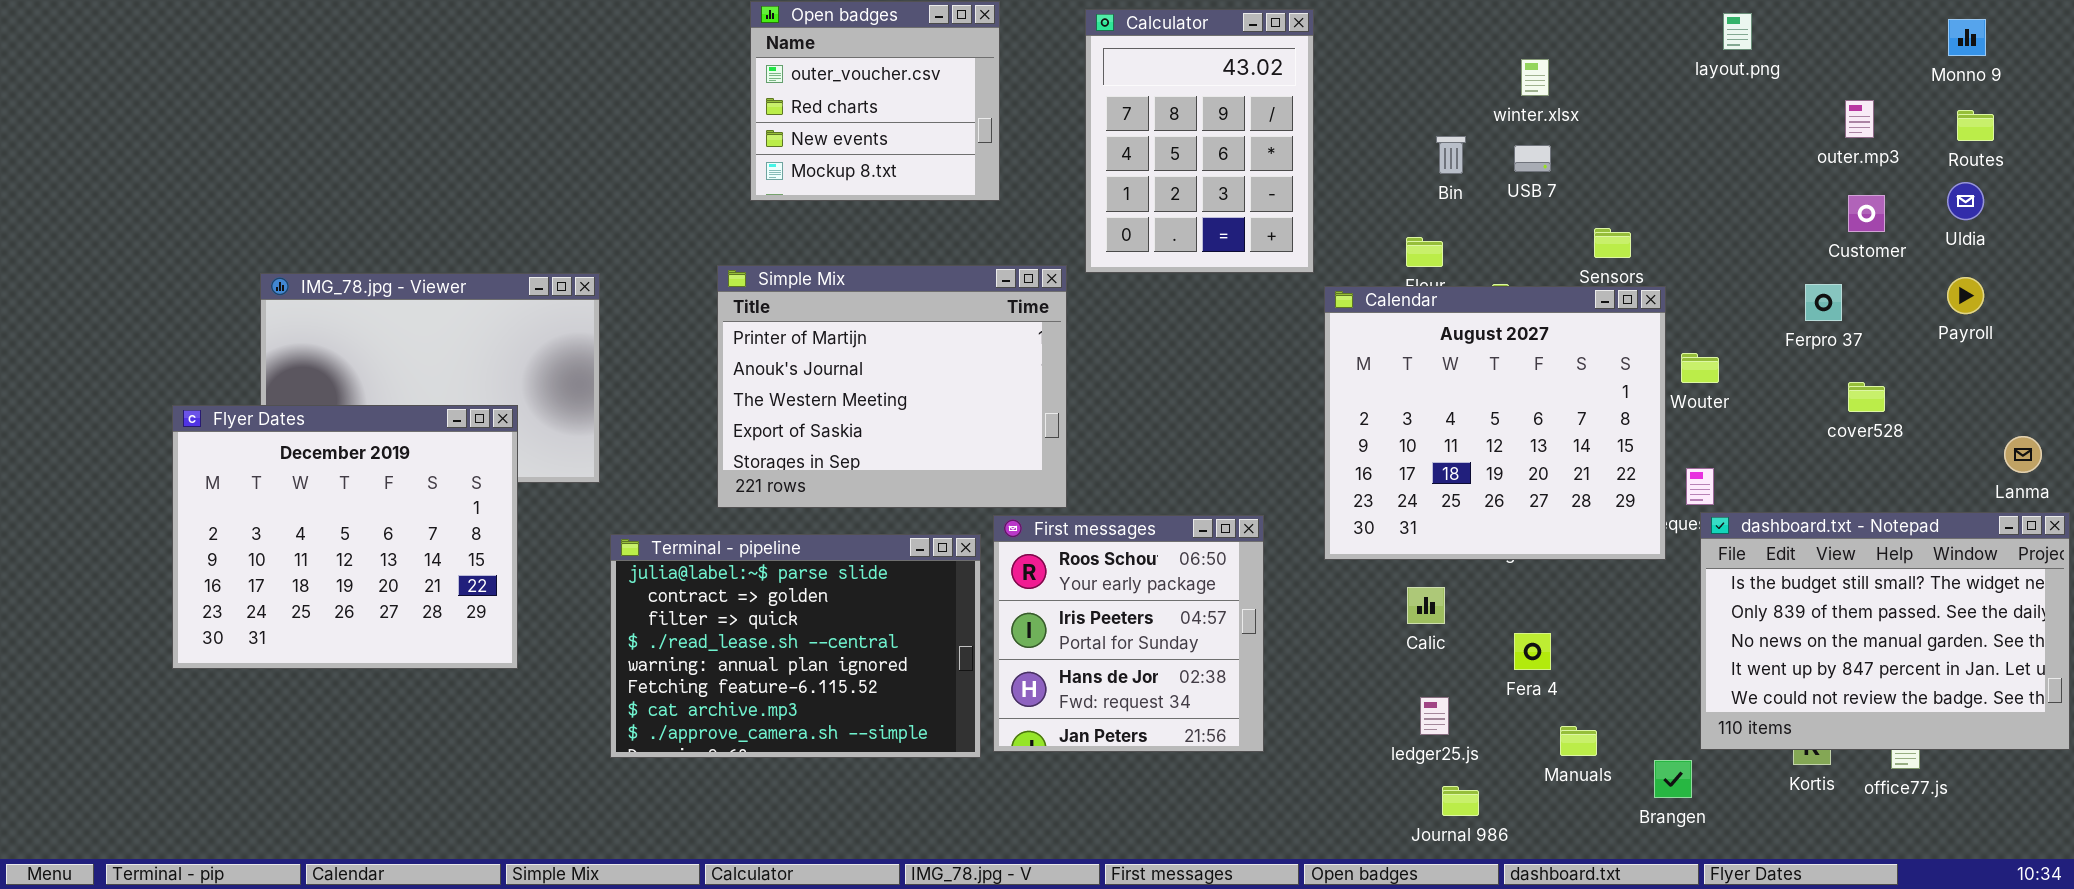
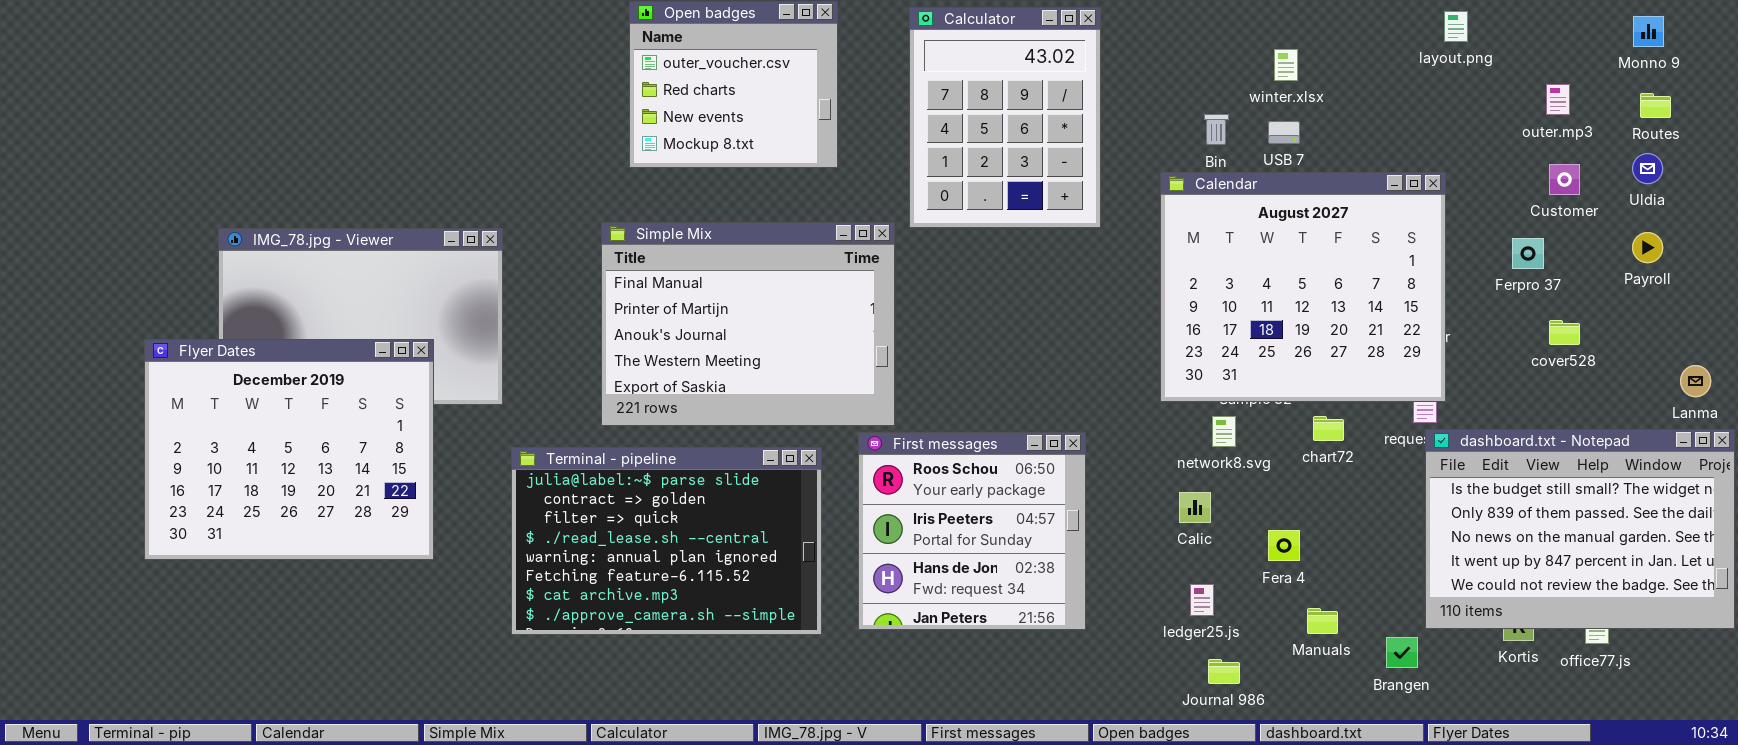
Simple Mix: [717,265,1067,508] -> [601,222,895,426], scrolled up 1 row
Calendar: [1324,286,1666,560] -> [1160,172,1446,402], moved
First messages: [993,515,1264,752] -> [858,432,1086,630], moved

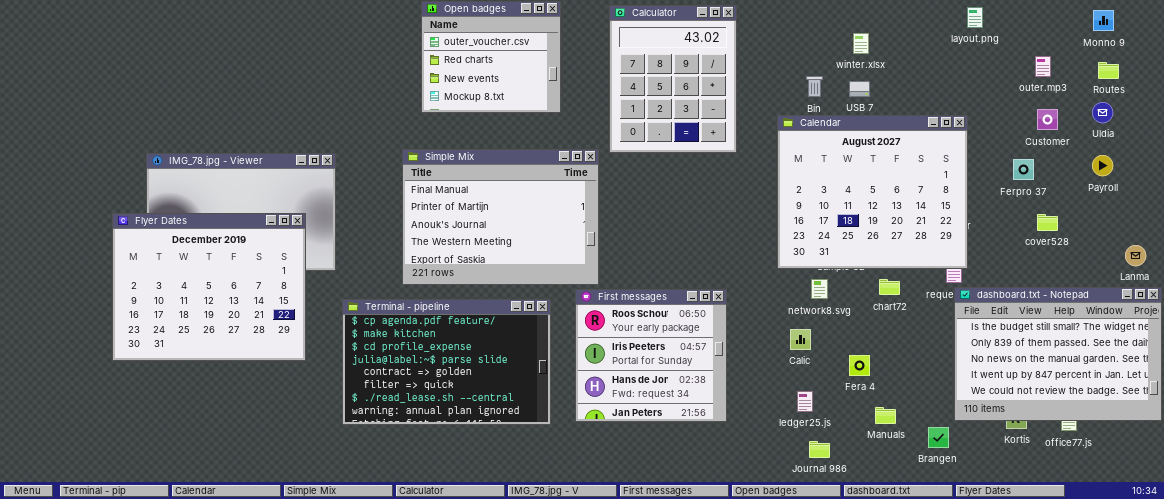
Flyer Dates: [144,339,434,560] -> [112,213,306,361], moved
Terminal - pipeline: [511,447,822,635] -> [342,299,551,425], scrolled up 3 rows

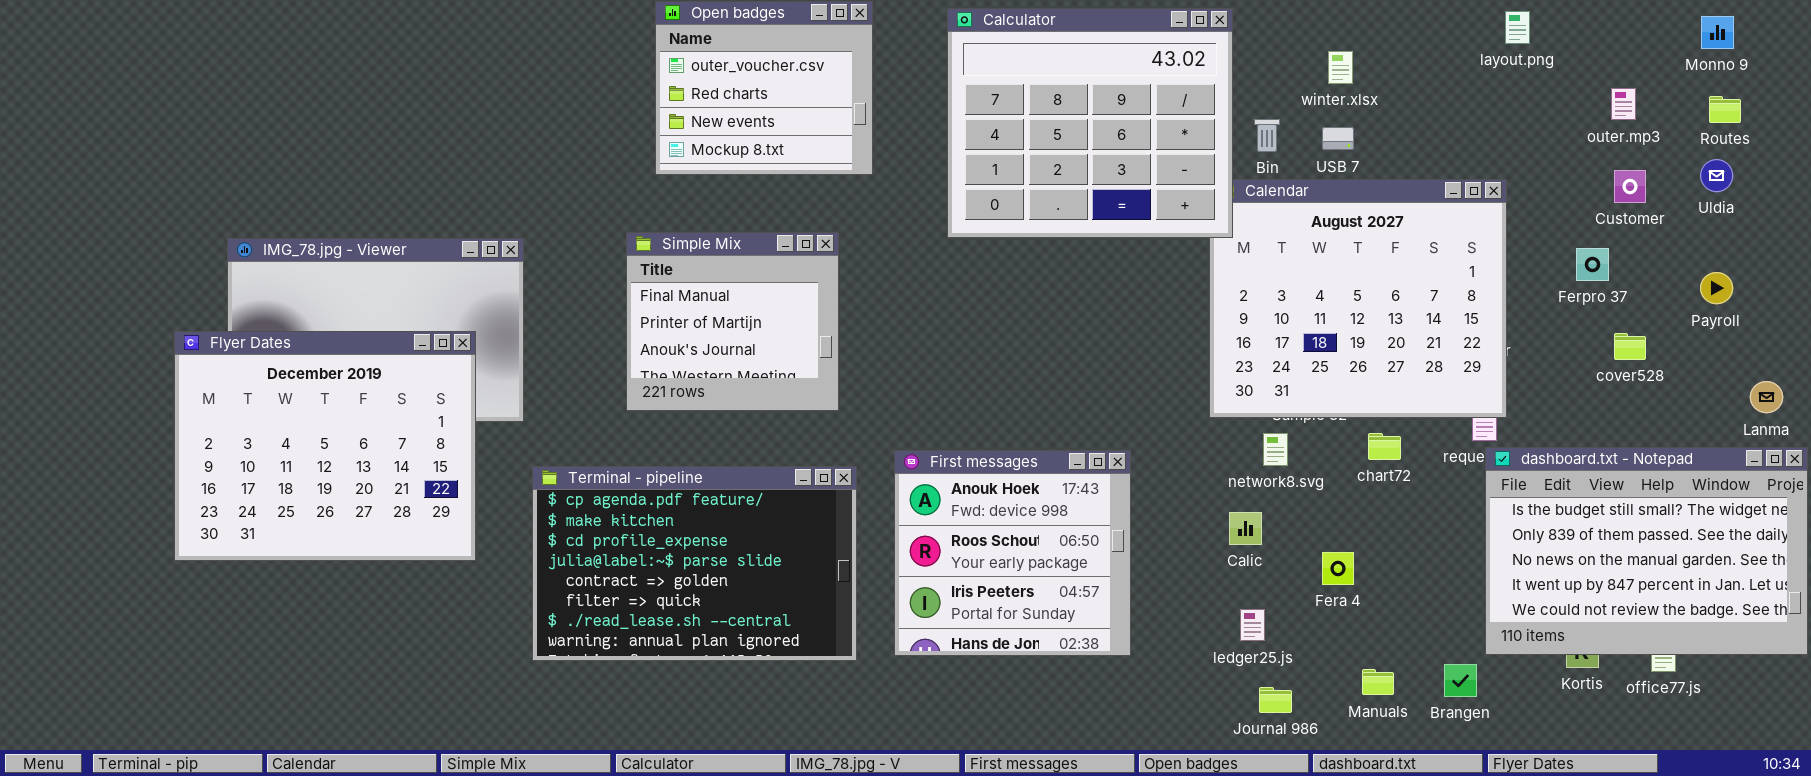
Calculator: [609,5,737,153] -> [947,8,1233,238], resized
Simple Mix: [402,149,599,285] -> [626,232,839,411], resized
Payroll: [1092,155,1113,176] -> [1700,272,1733,304], moved
First messages: [575,289,727,422] -> [894,450,1131,656], scrolled up 1 row
Manuals: [875,407,896,424] -> [1362,669,1394,695], moved

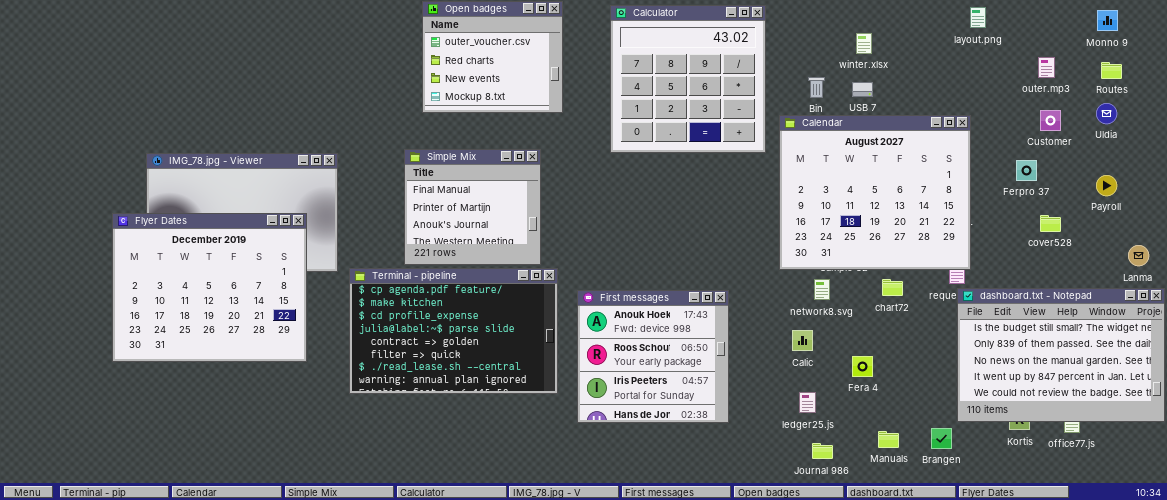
Calculator: [947,8,1233,238] -> [610,5,766,153], resized
Terminal - pipeline: [532,466,857,661] -> [349,268,558,394], moved

